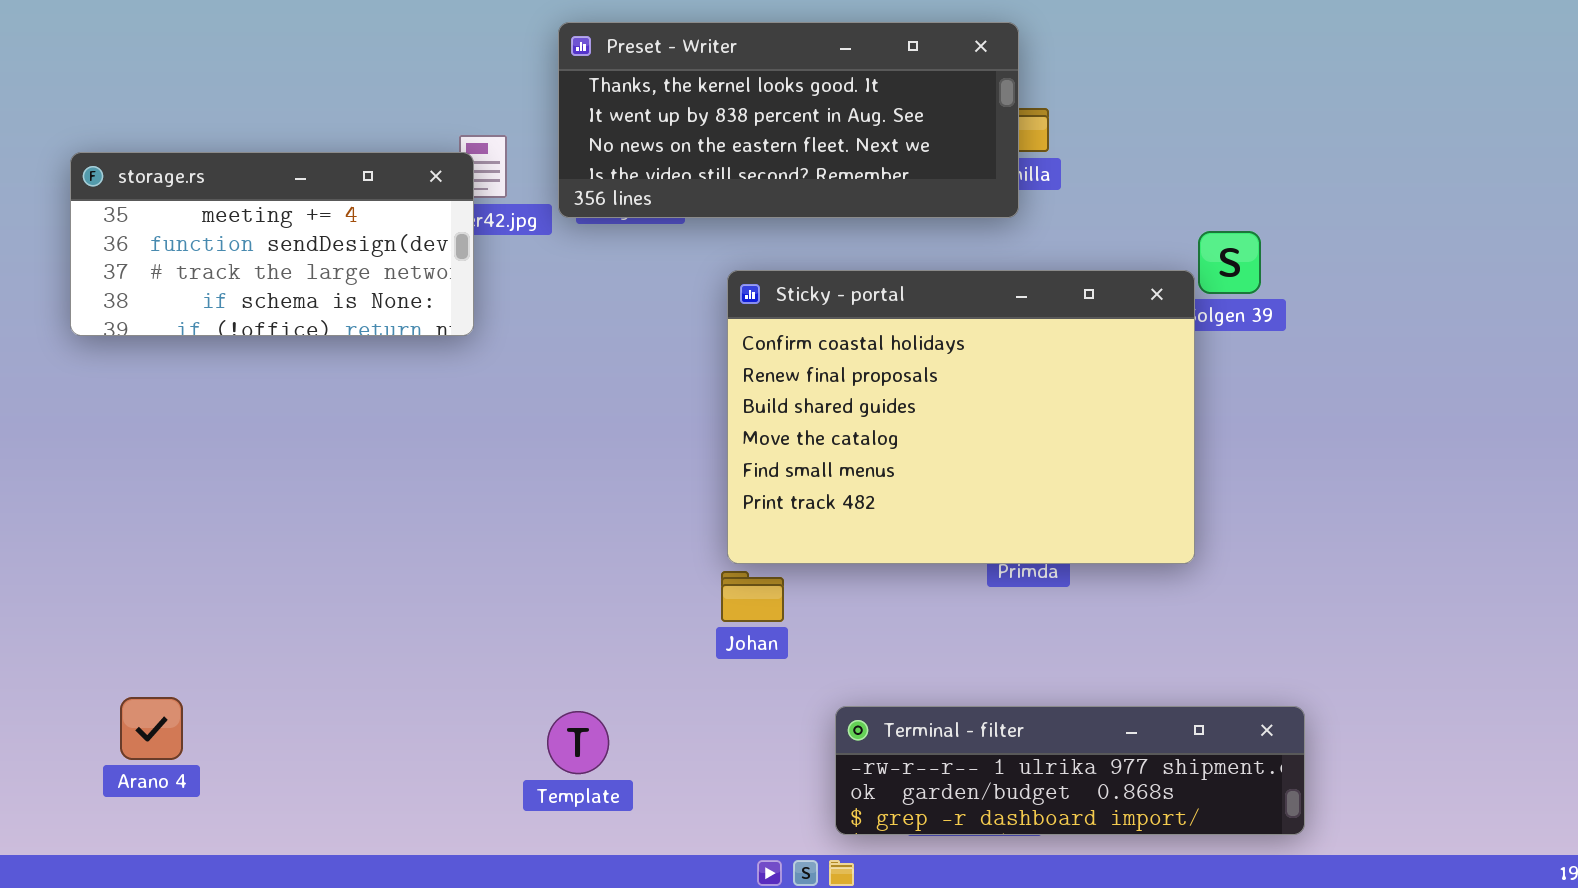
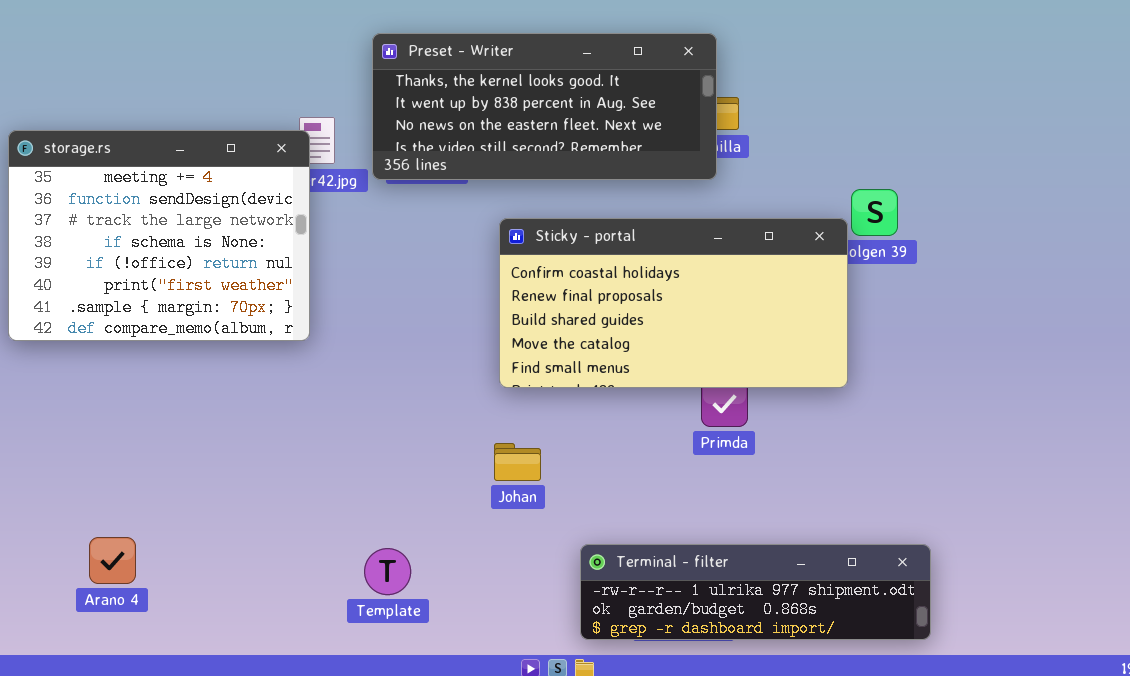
storage.rs: [70,152,474,336] -> [8,130,310,341], resized
Sticky - portal: [727,270,1195,564] -> [499,218,848,388], resized
Arano 4: [120,697,183,760] -> [89,537,136,584], moved

